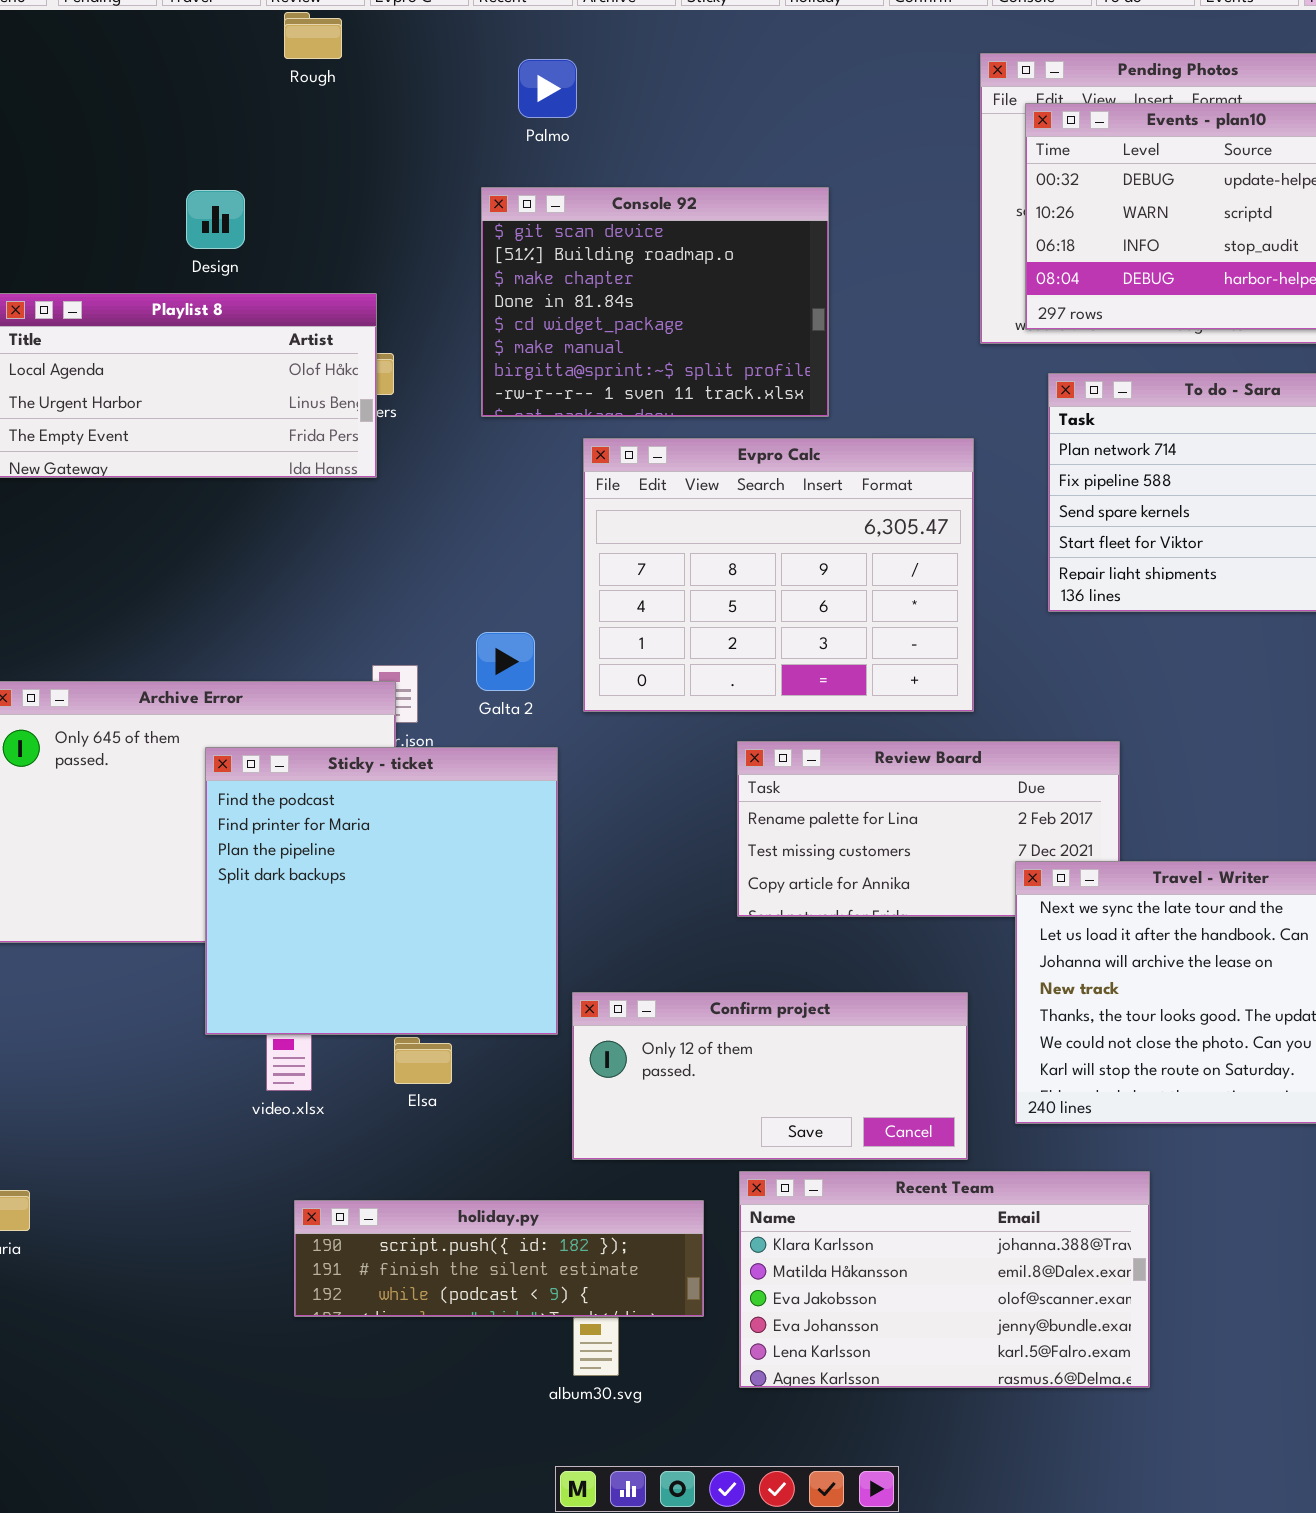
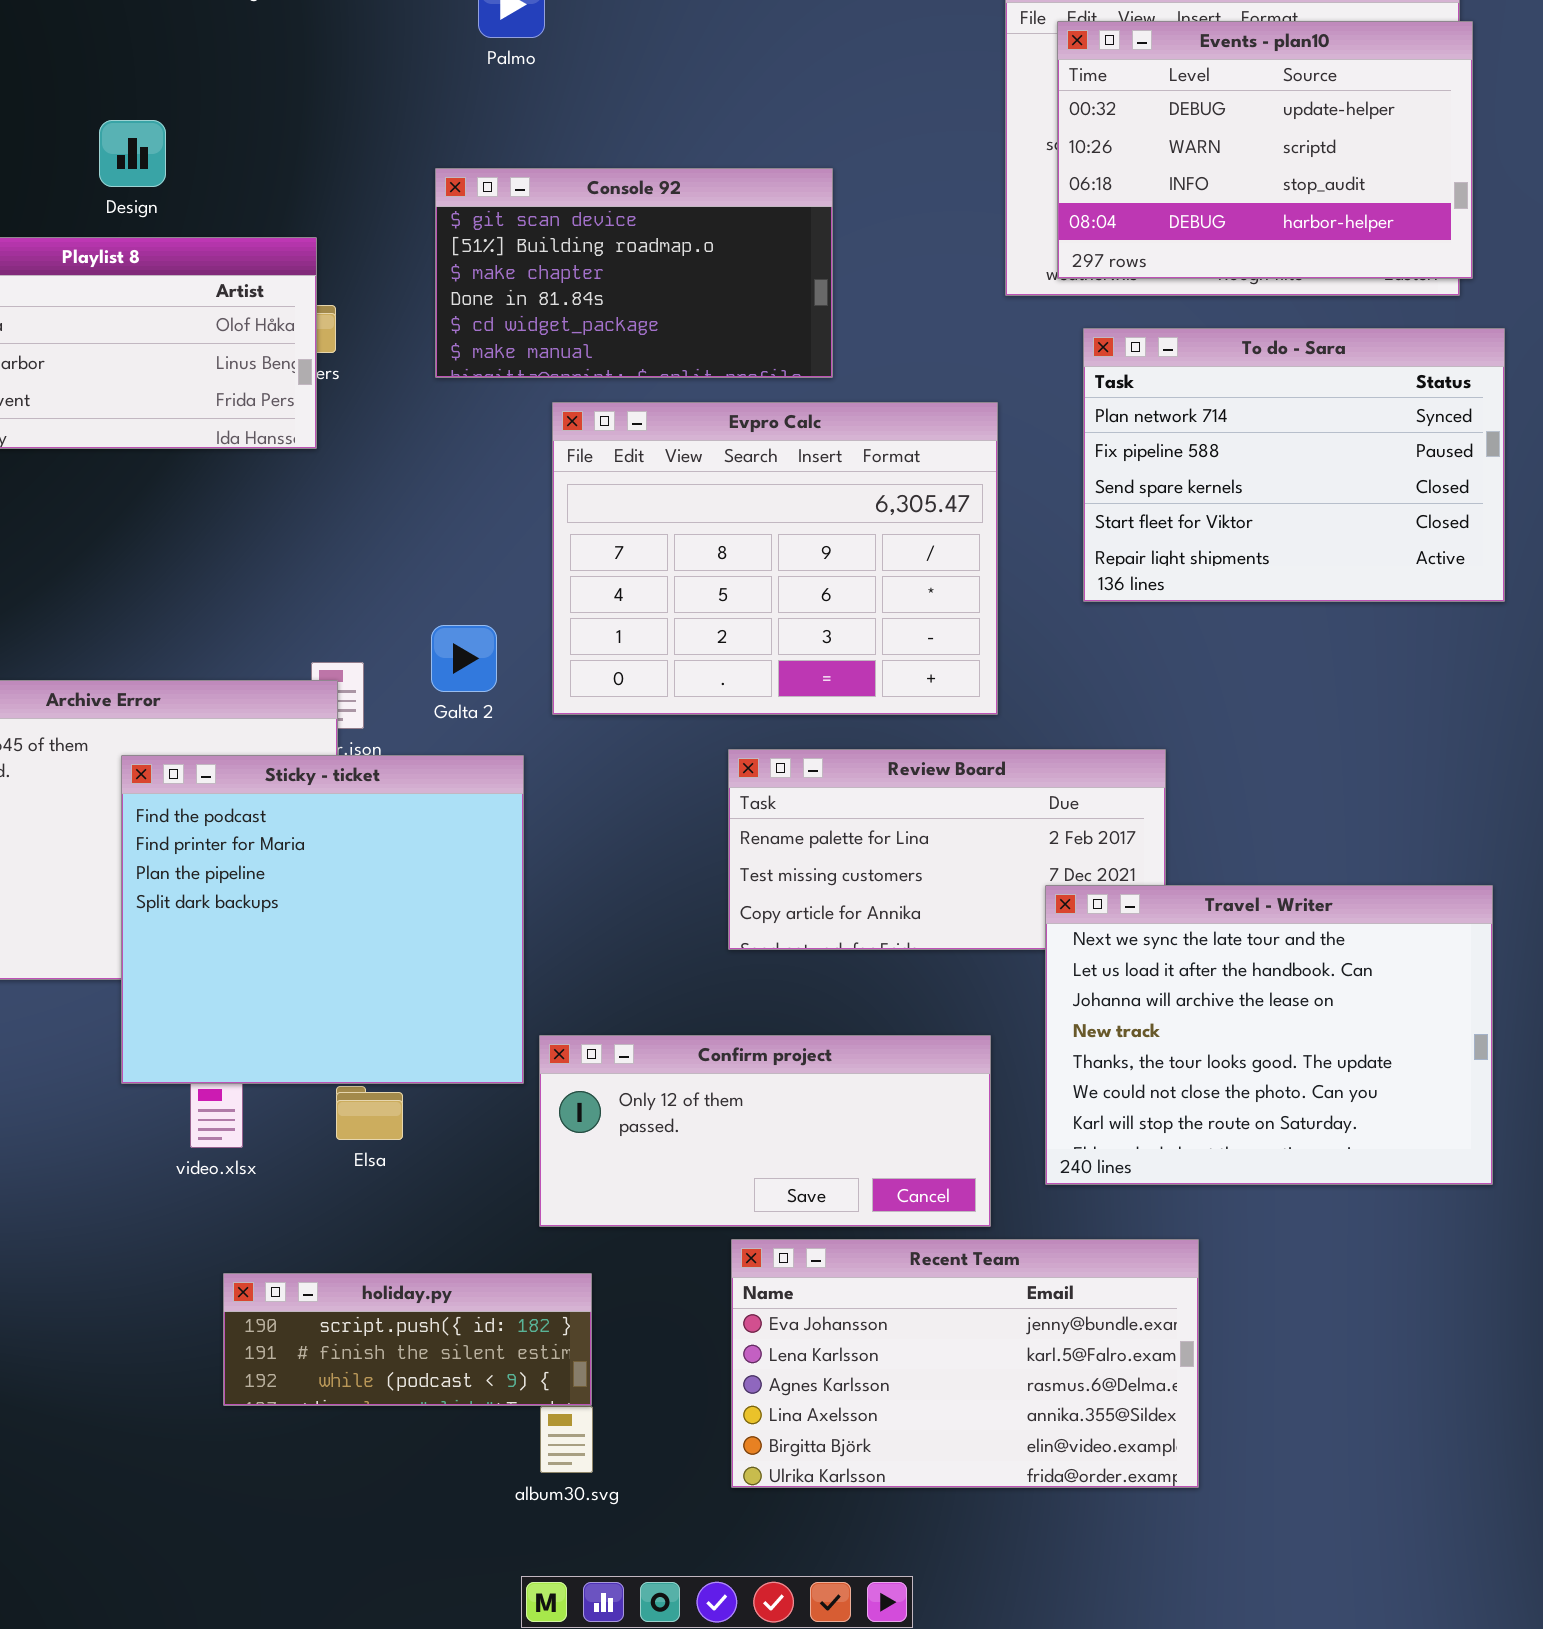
Console 92: [481,187,829,417] -> [435,168,833,378], resized
Recent Team: [739,1171,1150,1388] -> [731,1239,1199,1488], scrolled down 3 rows
holiday.py: [294,1200,704,1317] -> [223,1273,592,1406], resized

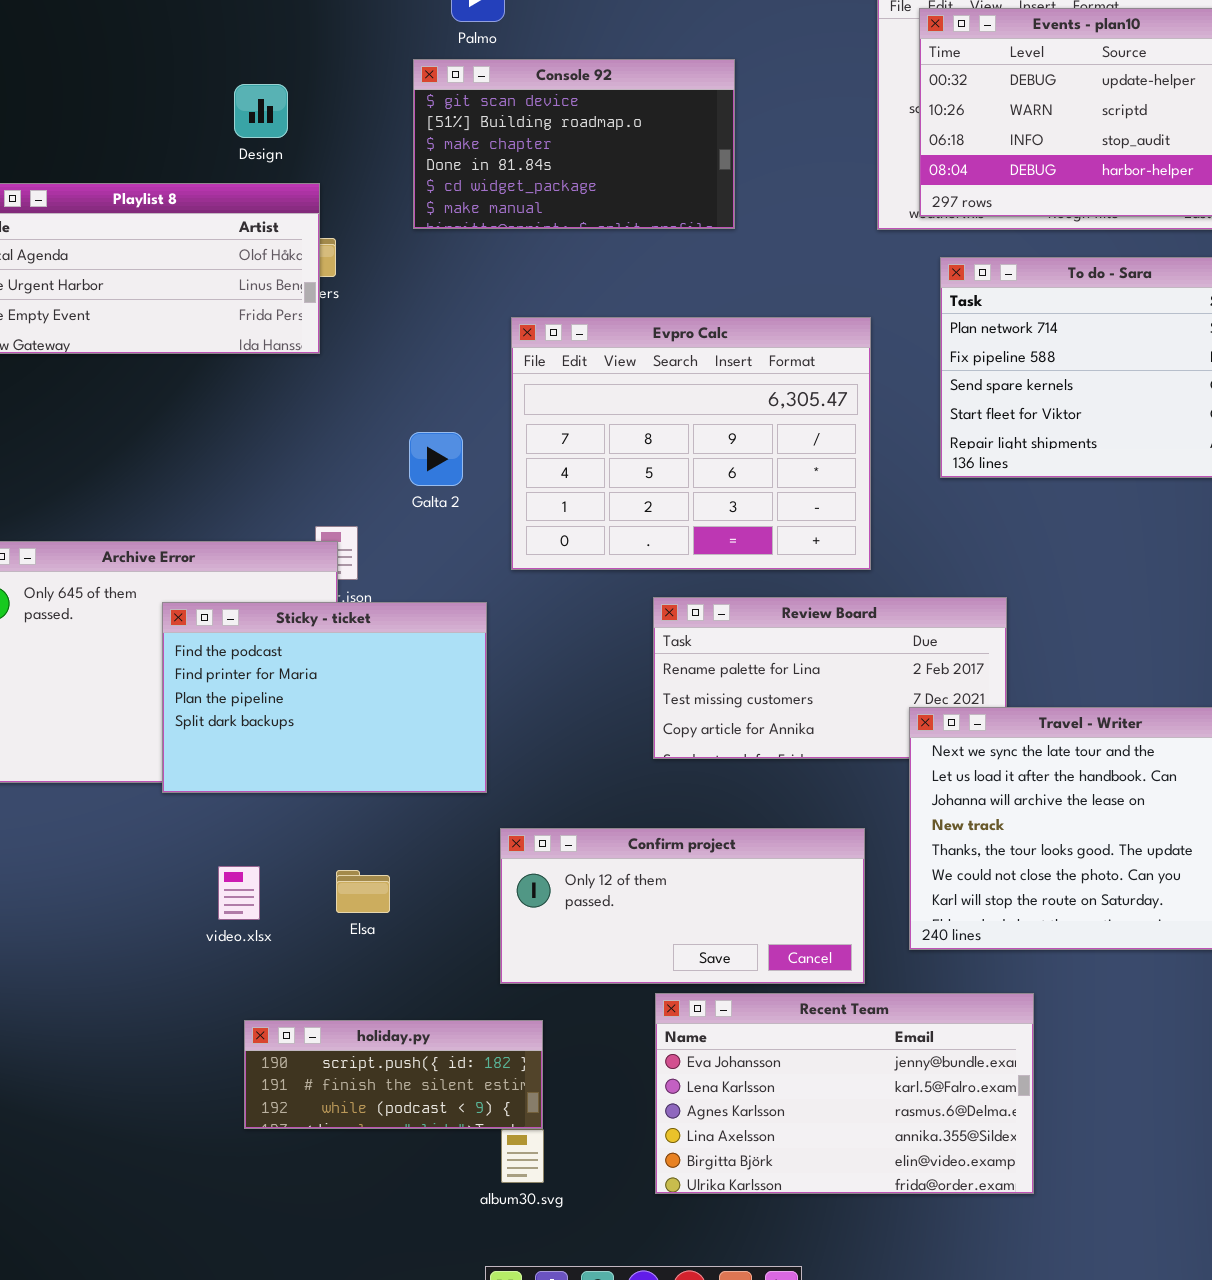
Design: [99,120,166,187] -> [234,84,288,138], moved
Console 92: [435,168,833,378] -> [413,59,735,229], moved
Galta 2: [431,625,497,692] -> [409,432,463,486], moved
Sticky - ticket: [121,755,524,1084] -> [162,602,487,793], resized

